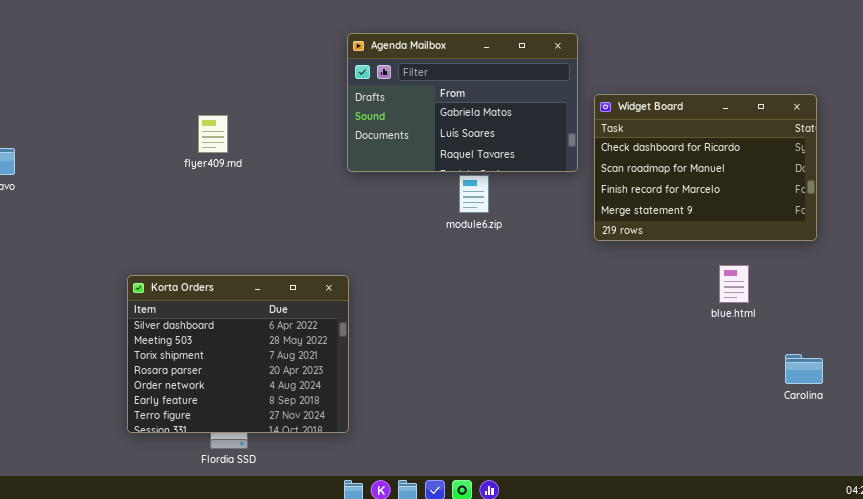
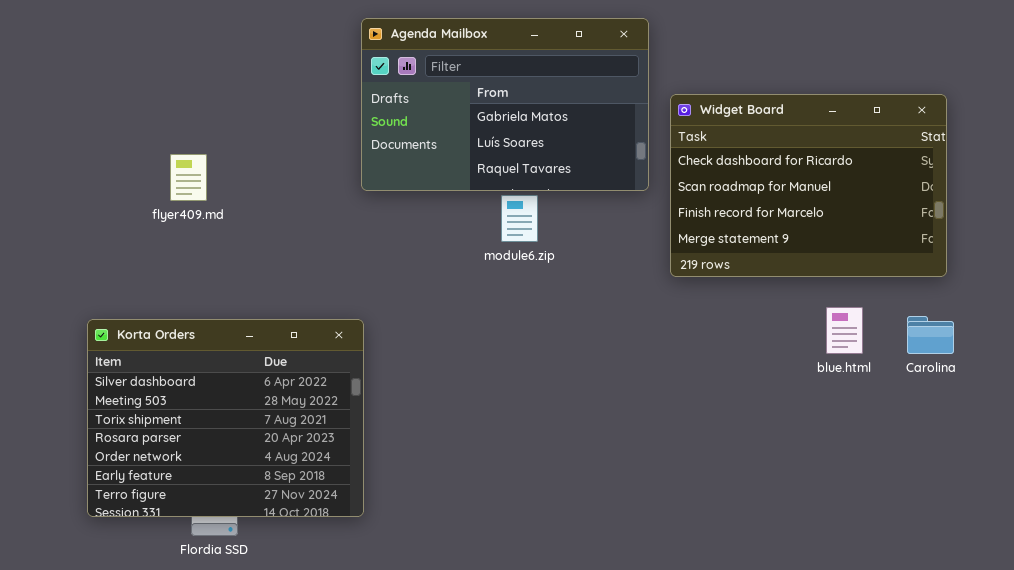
flyer409.md: [198,115,228,153] -> [170,154,207,201], moved
Carolina: [785,354,823,384] -> [907,316,954,354], moved

